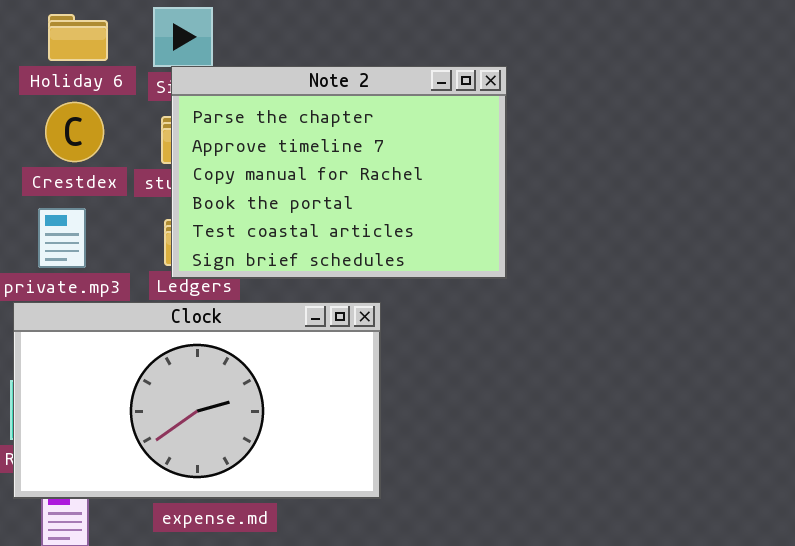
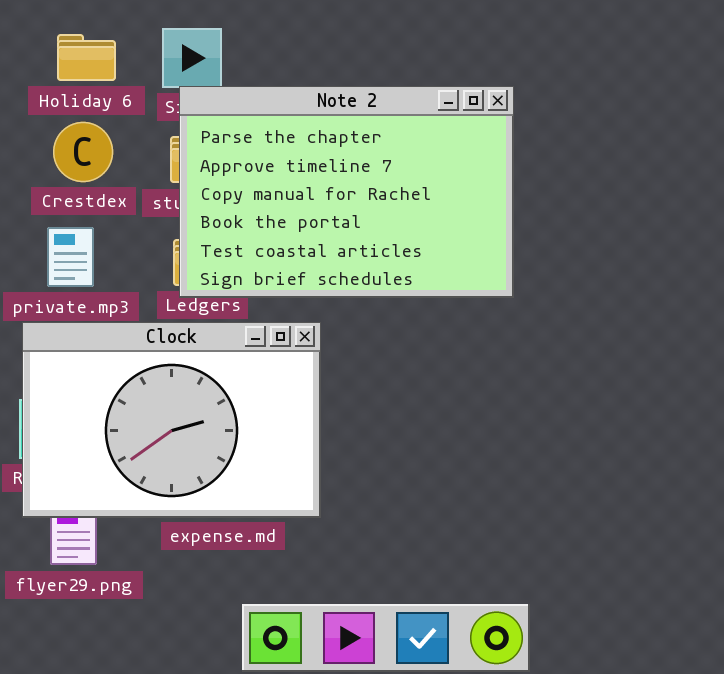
Clock: [13,302,381,499] -> [22,322,321,518], resized

